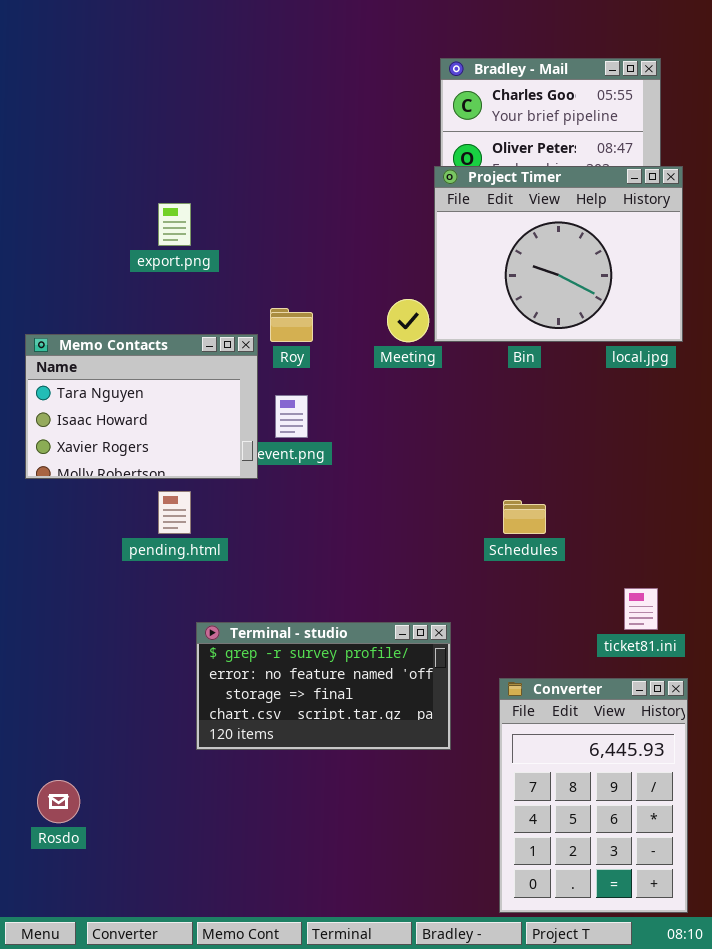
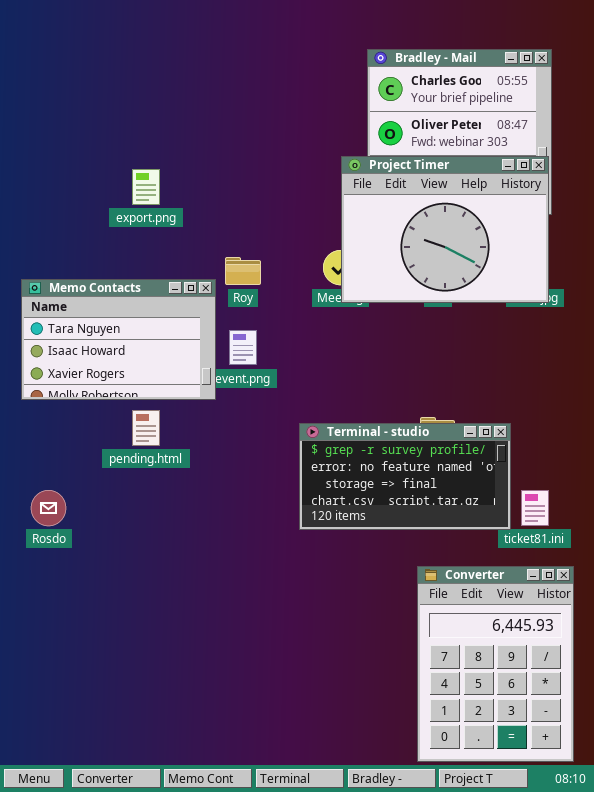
Project Timer: [434,166,683,342] -> [341,156,549,303], moved
Terminal - studio: [196,622,451,750] -> [299,423,511,530], moved
Rosdo: [37,780,80,823] -> [31,490,66,526], moved

